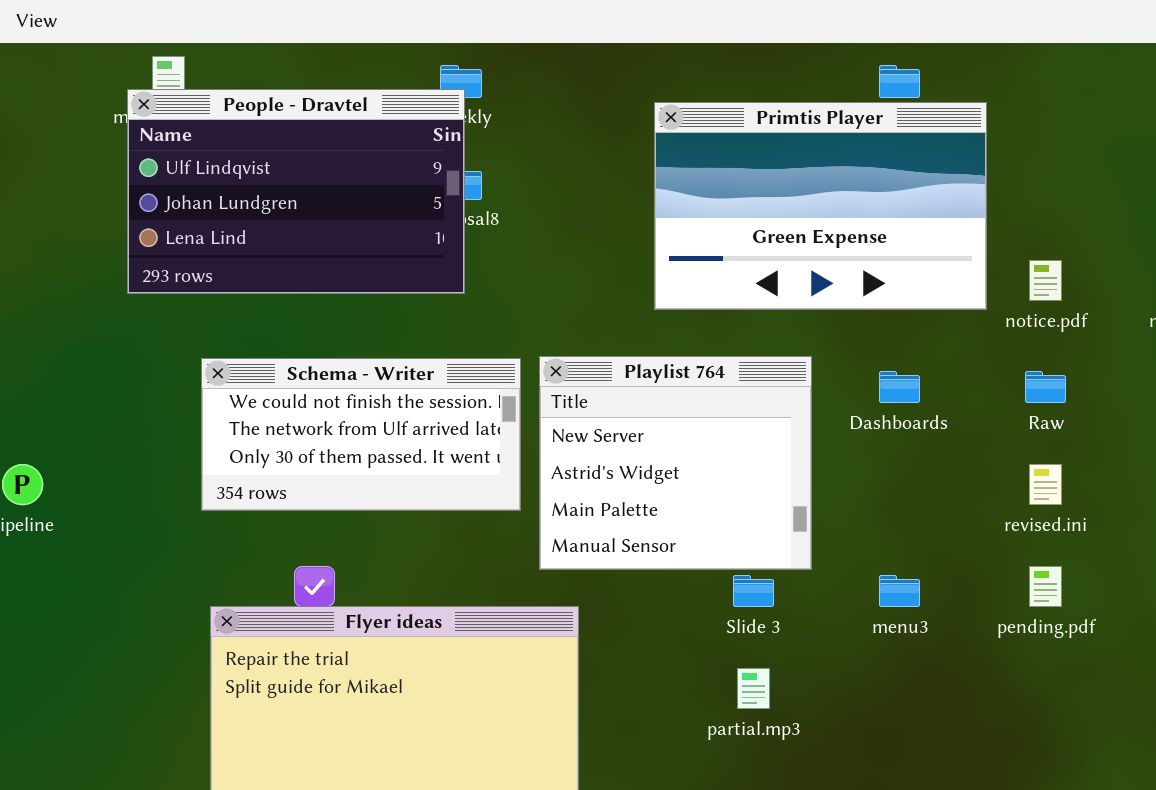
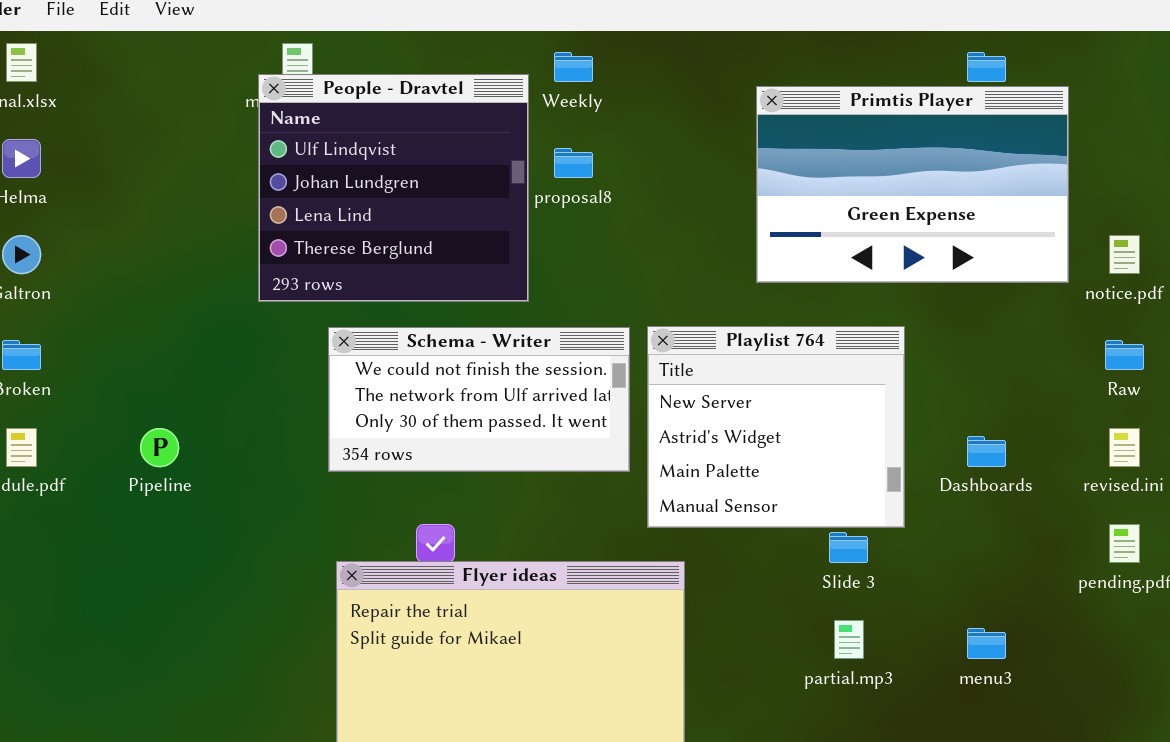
People - Dravtel: [127,89,465,294] -> [258,74,529,302], resized
Dashboards: [879,371,920,403] -> [967,436,1006,467], moved
menu3: [879,575,920,607] -> [967,628,1006,659], moved

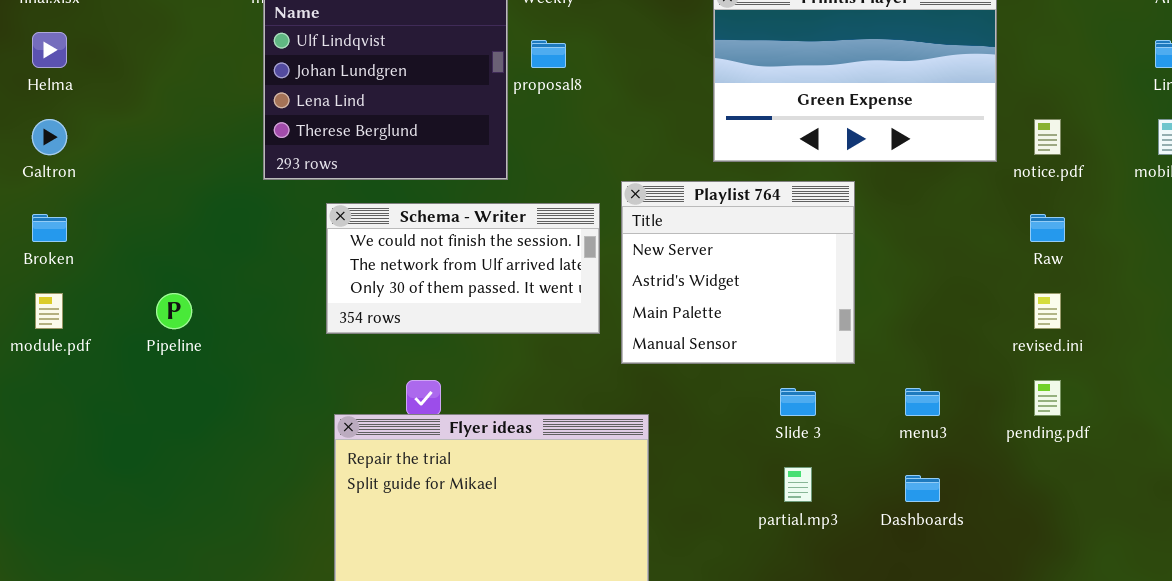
Playlist 764: [647,326,905,528] -> [621,181,855,364], moved
Dashboards: [967,436,1006,467] -> [905,475,940,502], moved
menu3: [967,628,1006,659] -> [905,388,940,416], moved

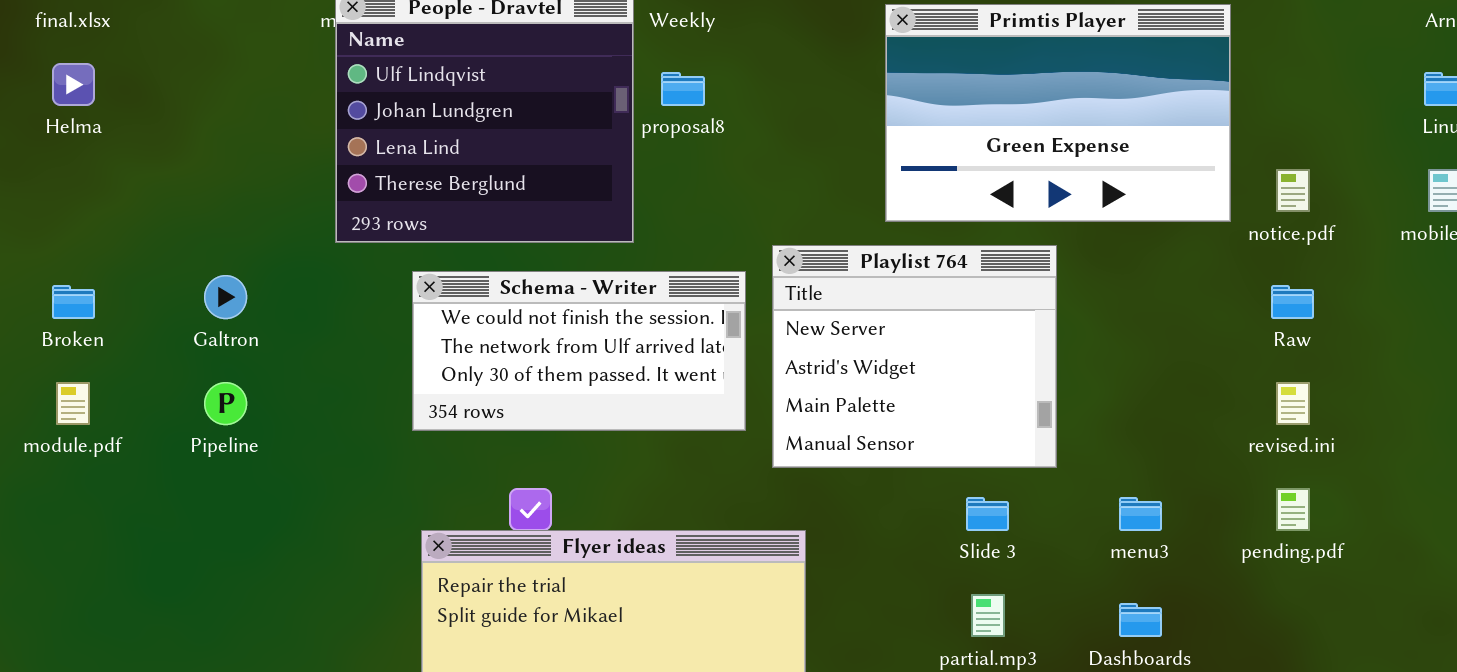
Galtron: [32,119,67,155] -> [204,275,247,319], moved

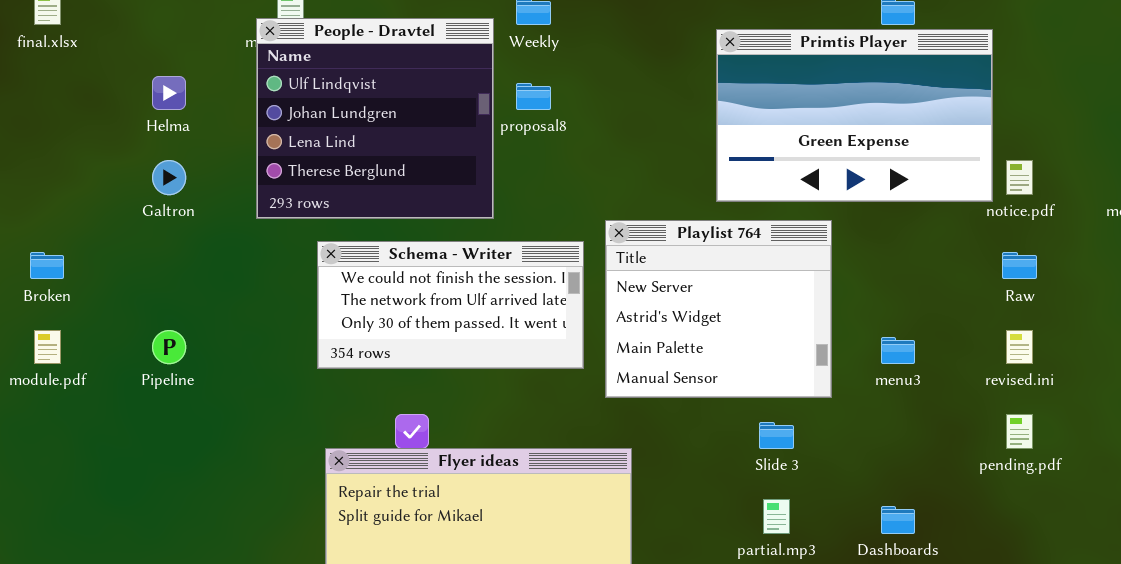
Primtis Player: [885,4,1231,222] -> [716,29,993,202], moved
Helma: [52,63,95,106] -> [152,76,186,110], moved
Galtron: [204,275,247,319] -> [152,160,186,195], moved
menu3: [1119,497,1162,531] -> [881,337,915,364], moved

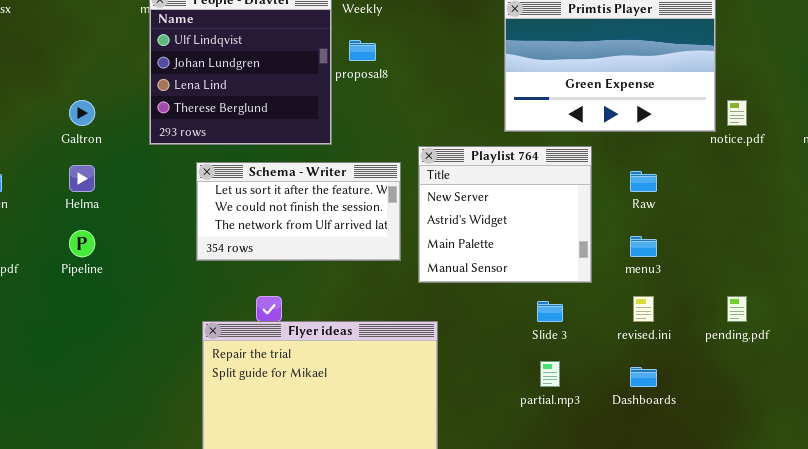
Helma: [152,76,186,110] -> [69,165,95,192], moved
Schema - Writer: [317,241,584,369] -> [196,162,401,261], scrolled up 1 row
Raw: [1002,252,1037,279] -> [630,171,657,192], moved
revised.ini: [1006,330,1033,364] -> [633,296,654,322], moved

